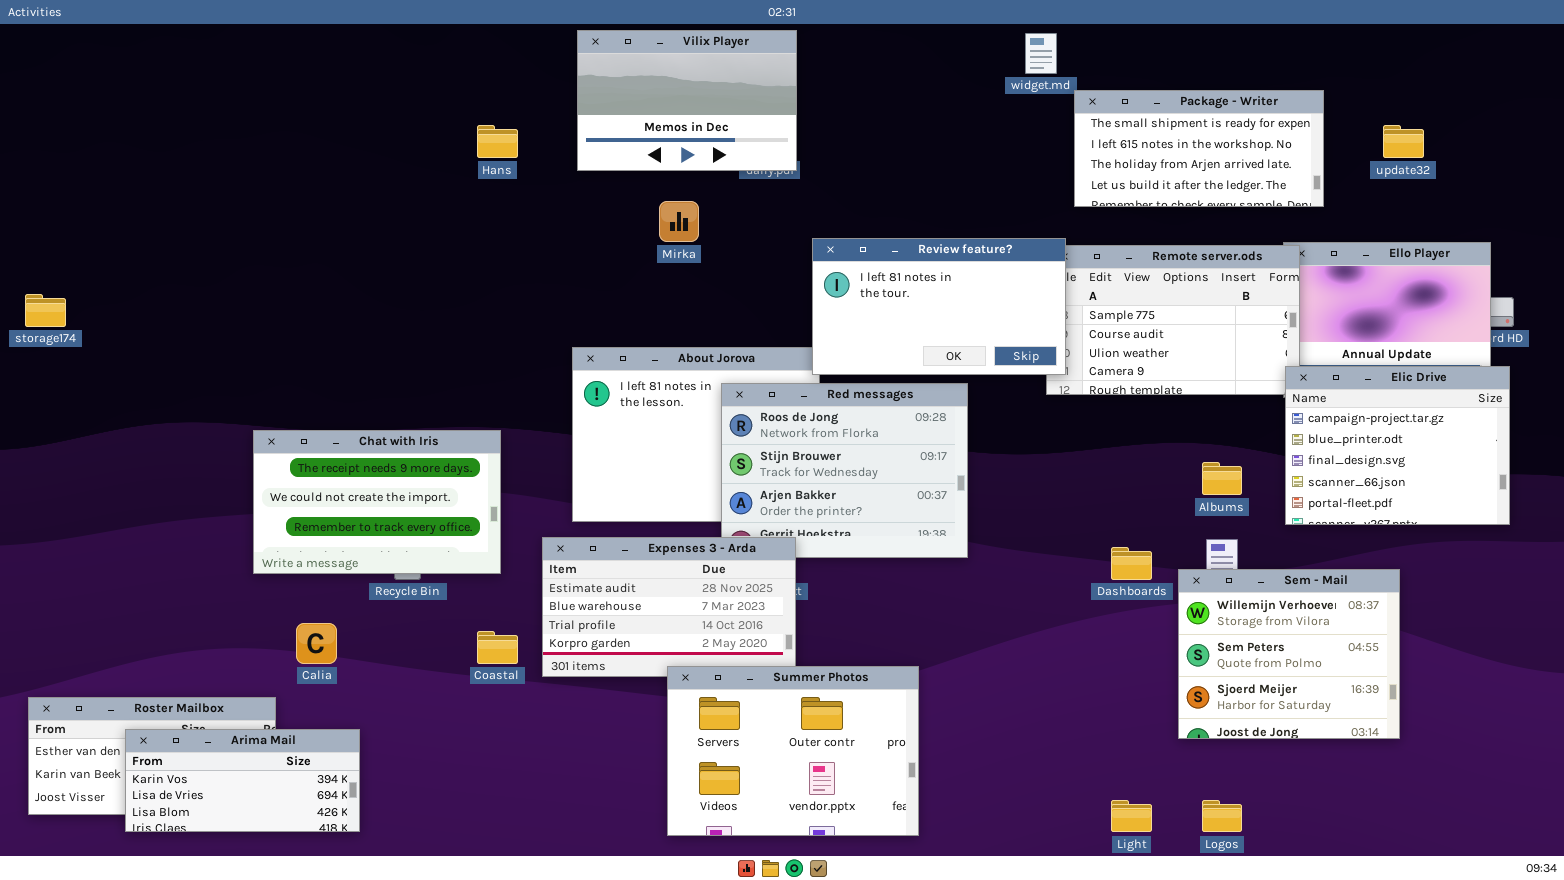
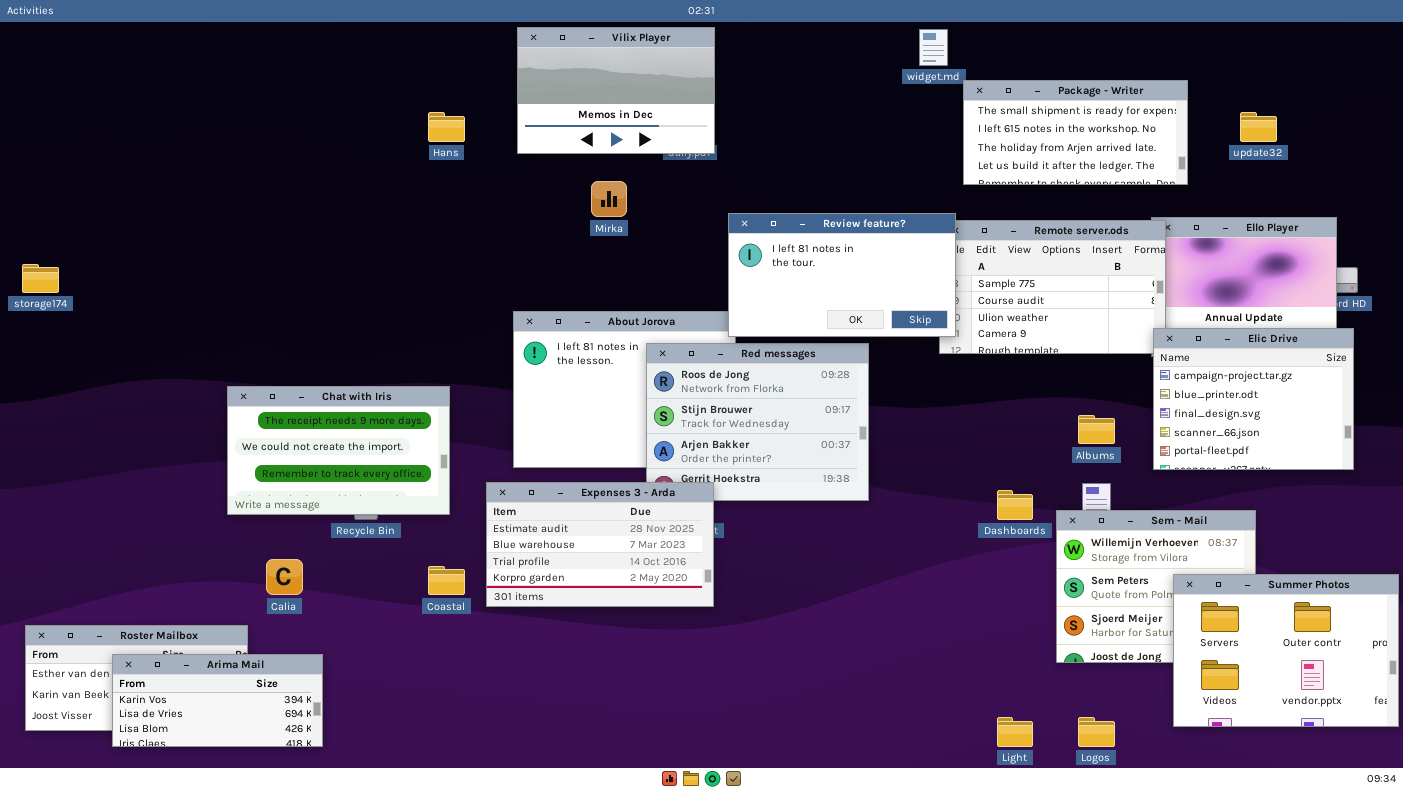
Summer Photos: [667,666,919,836] -> [1173,574,1399,727], moved

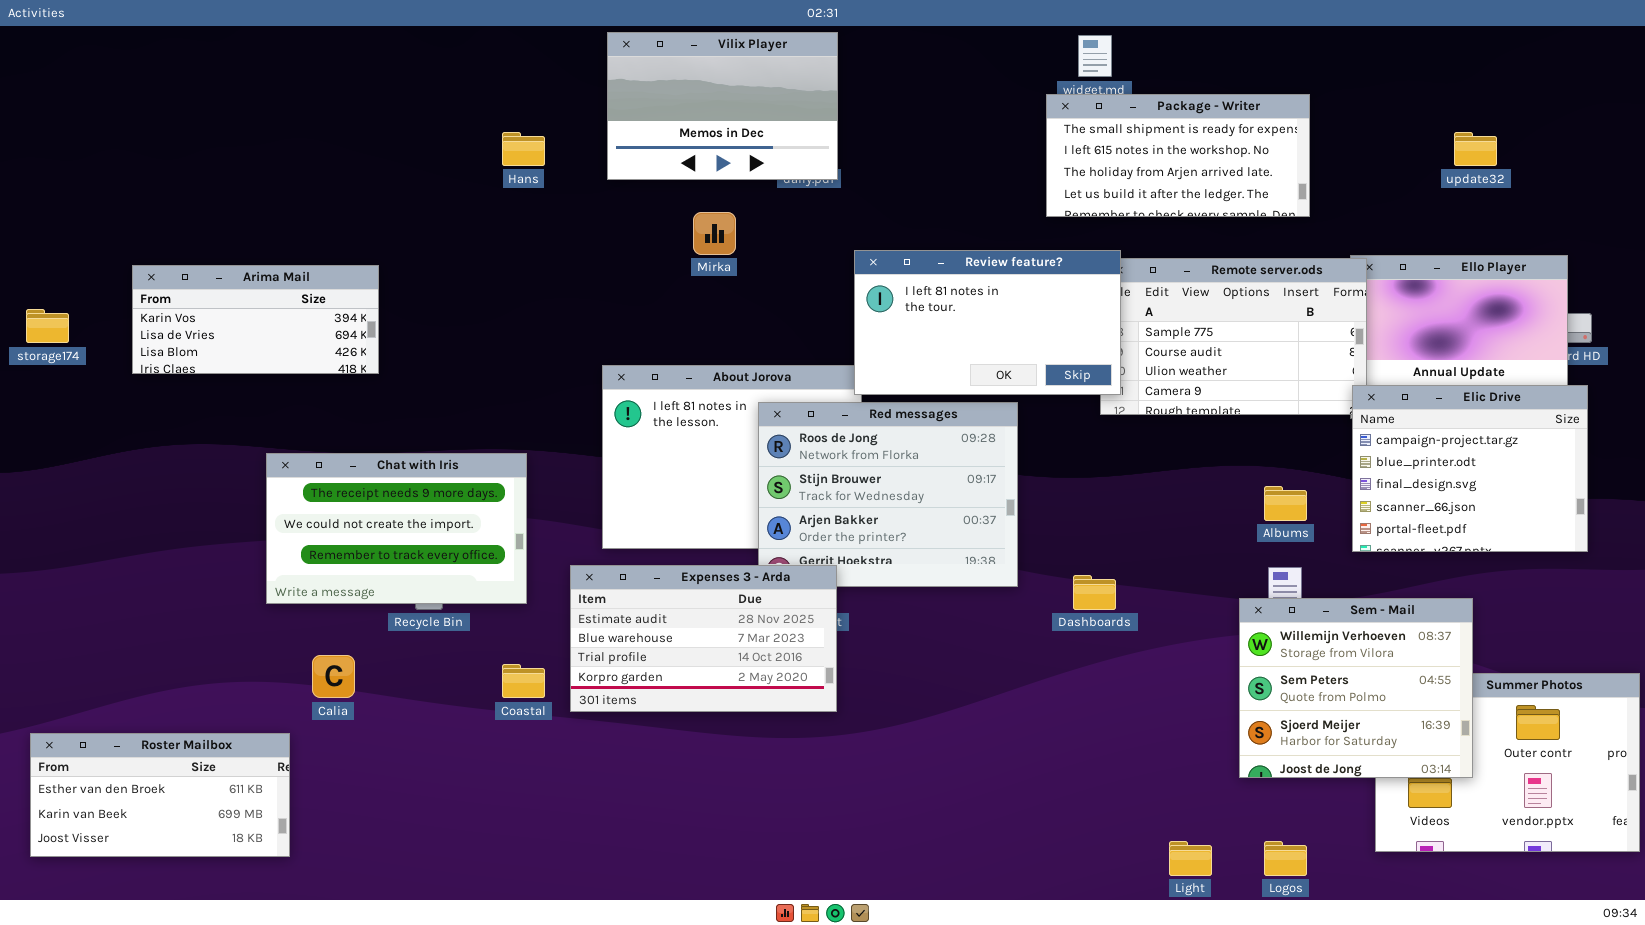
Package - Writer: [963,80,1188,185] -> [1046,94,1310,217], moved
Dashboards: [997,490,1033,520] -> [1073,575,1116,610], moved
Sem - Mail: [1056,510,1256,663] -> [1239,598,1473,778], raised
Arima Mail: [112,654,323,747] -> [132,265,379,374], moved

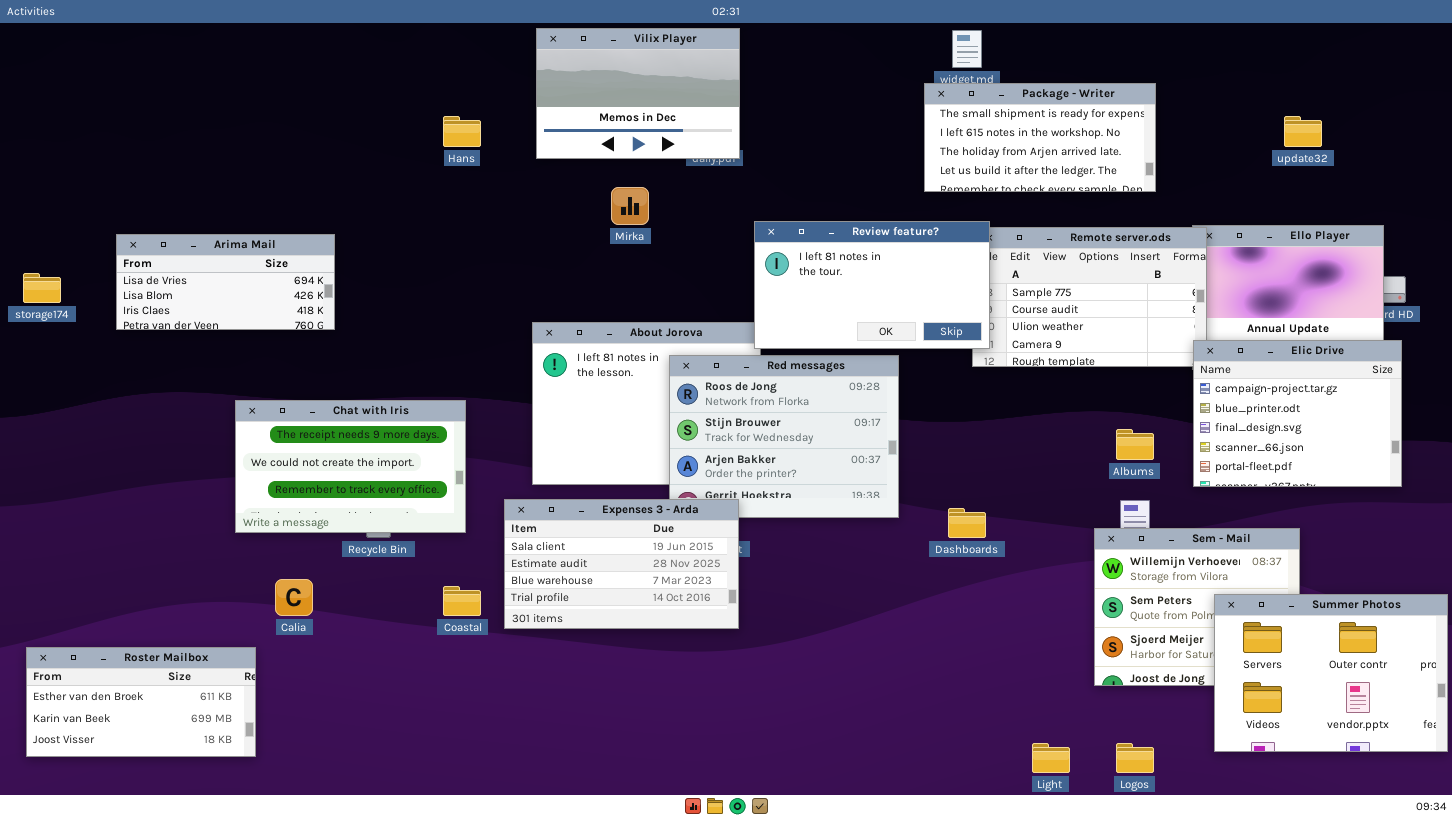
Arima Mail: [132,265,379,374] -> [116,234,335,330], scrolled down 1 row
Expenses 3 - Arda: [570,565,837,712] -> [504,499,739,629], scrolled up 1 row
Summer Photos: [1375,673,1640,852] -> [1214,594,1448,752], raised

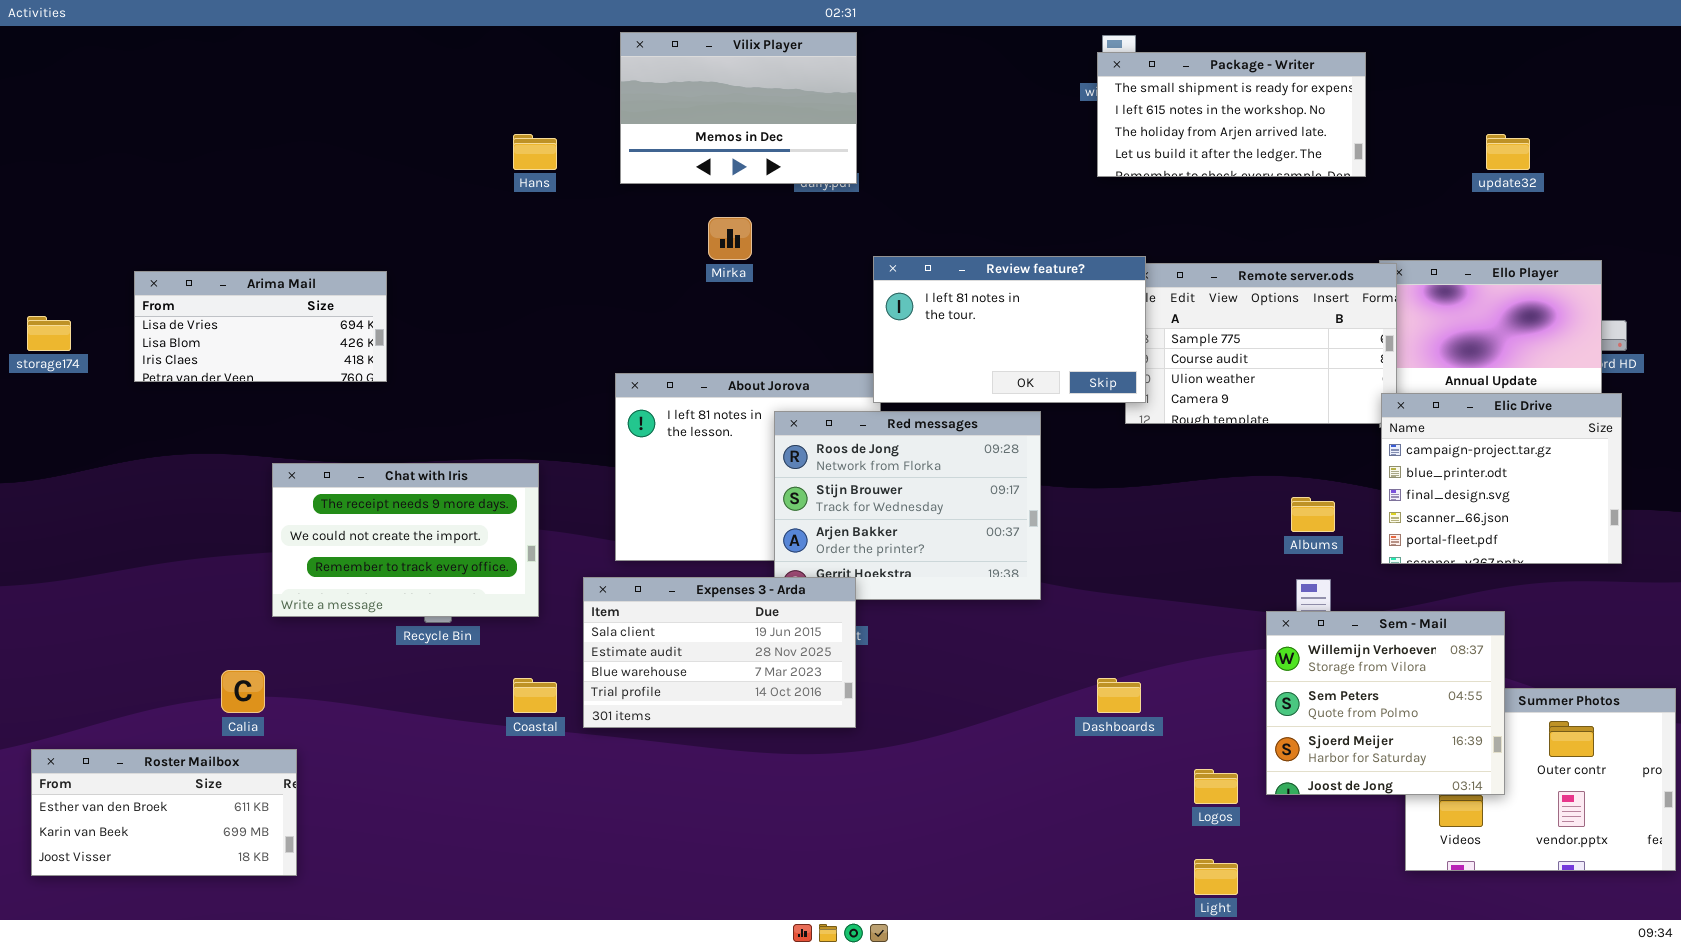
Package - Writer: [924,83,1156,192] -> [1097,52,1366,177], moved
Dashboards: [948,508,986,538] -> [1097,678,1141,713], moved
Sem - Mail: [1094,528,1300,686] -> [1266,611,1505,795], raised
Calia: [275,579,313,616] -> [221,670,265,713], moved
Logos: [1116,743,1154,773] -> [1194,769,1238,804], moved

